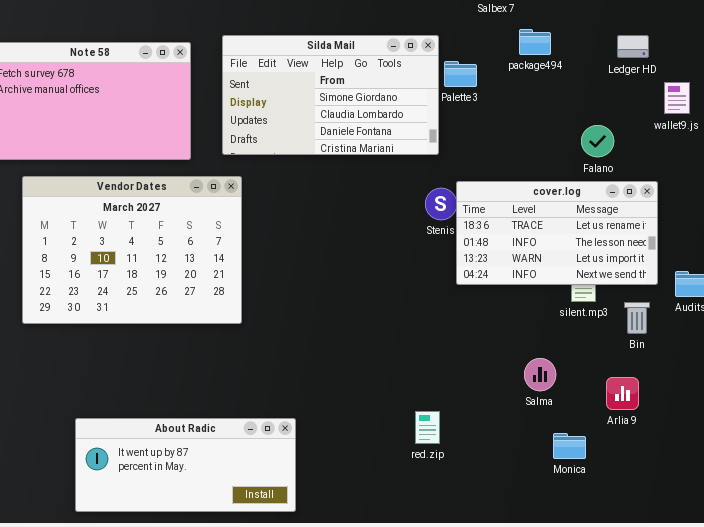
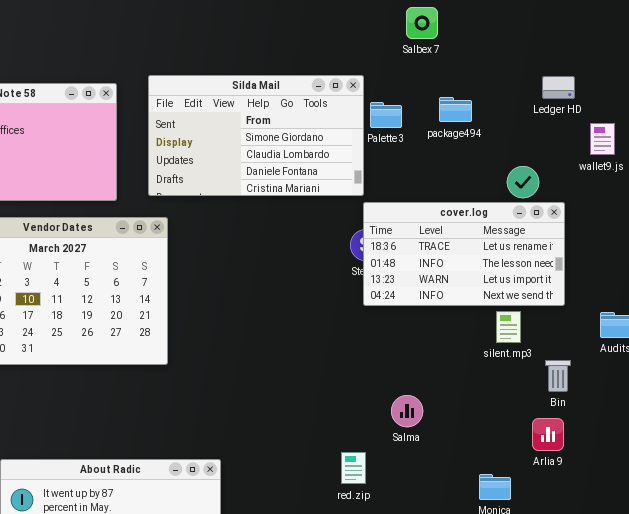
package494: [519,29,551,55] -> [439,97,472,122], moved
cover.log: [456,181,658,285] -> [363,202,565,306], moved
Bin: [624,302,650,334] -> [545,360,571,392], moved
Salma: [524,358,556,391] -> [391,395,423,427], moved

